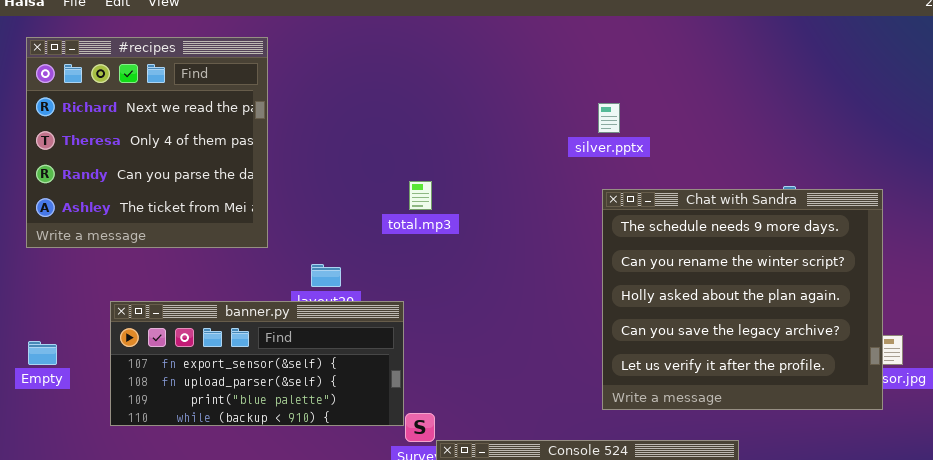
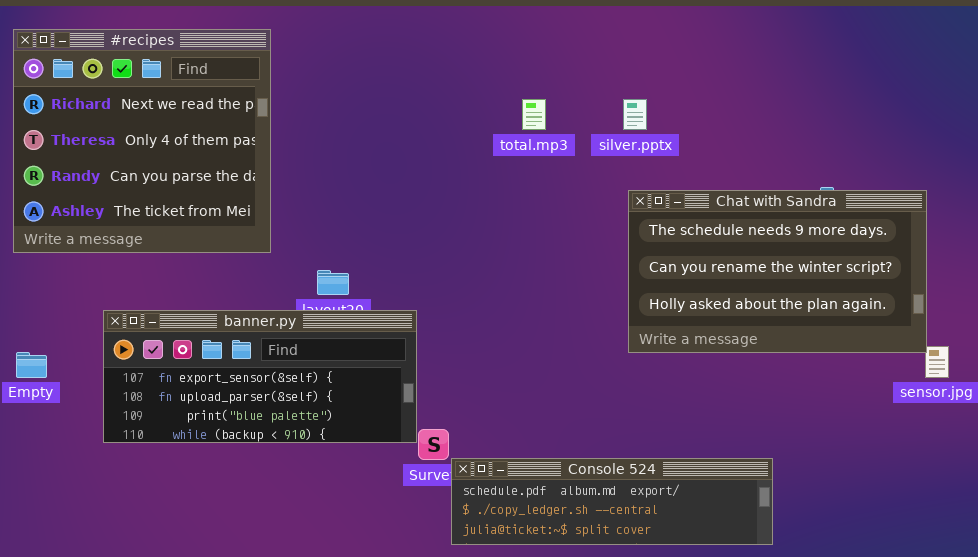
total.mp3: [409,181,432,210] -> [522,99,546,130], moved
Chat with Sandra: [602,189,883,410] -> [628,190,927,353], resized

